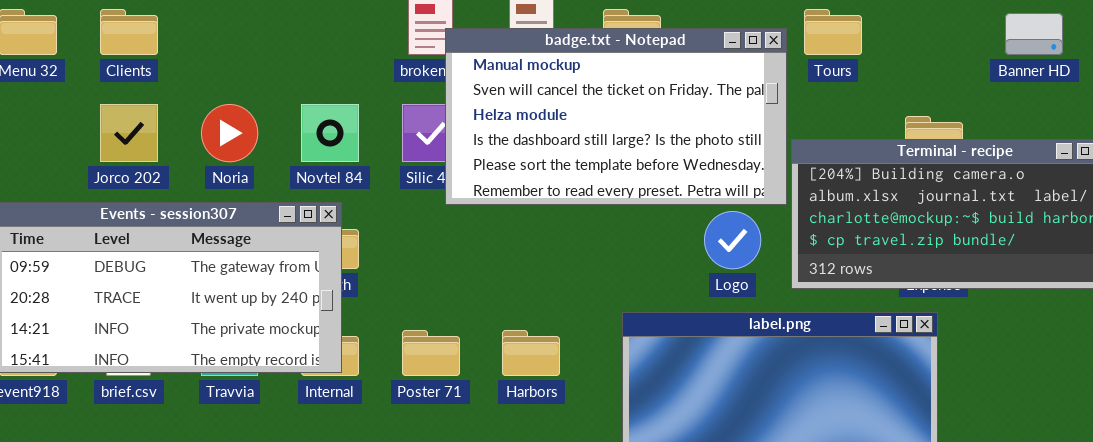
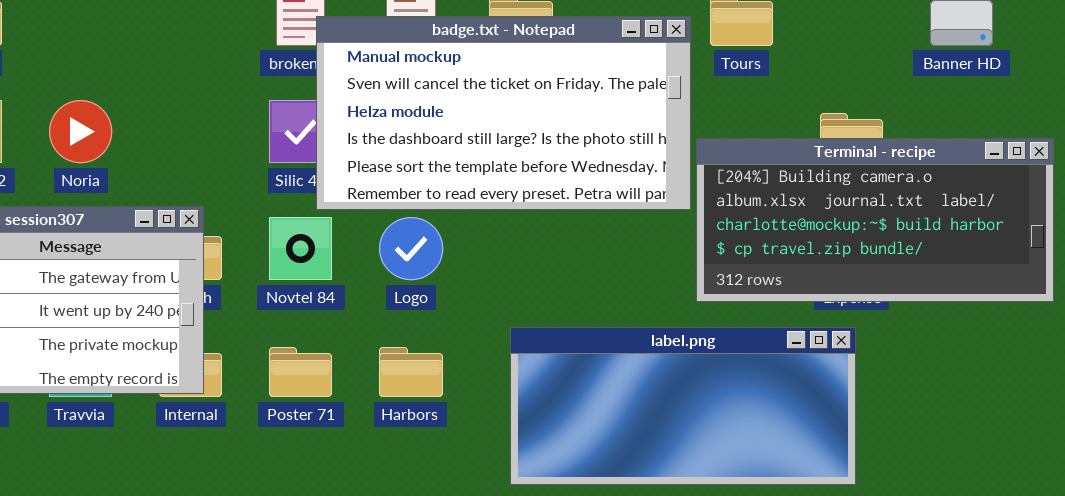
Novtel 84: [301,104,359,162] -> [269,217,332,280], moved
Logo: [704,211,761,269] -> [379,217,443,280], moved

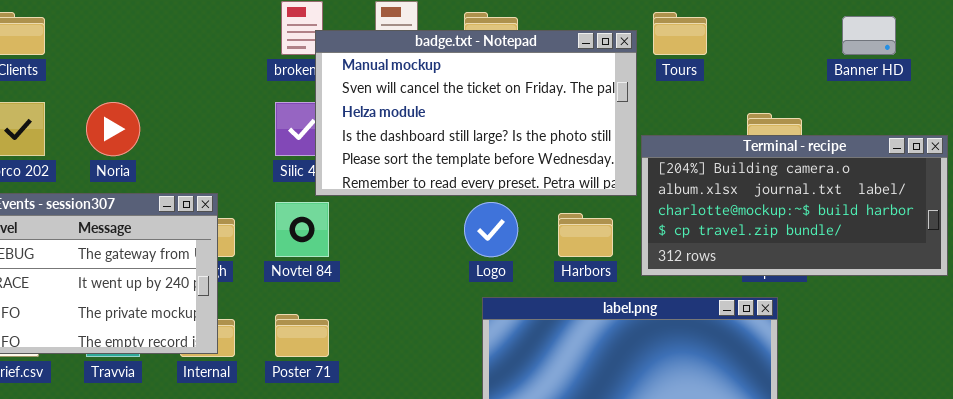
Logo: [379,217,443,280] -> [464,202,518,257], moved
Harbors: [379,347,443,397] -> [558,213,613,257], moved

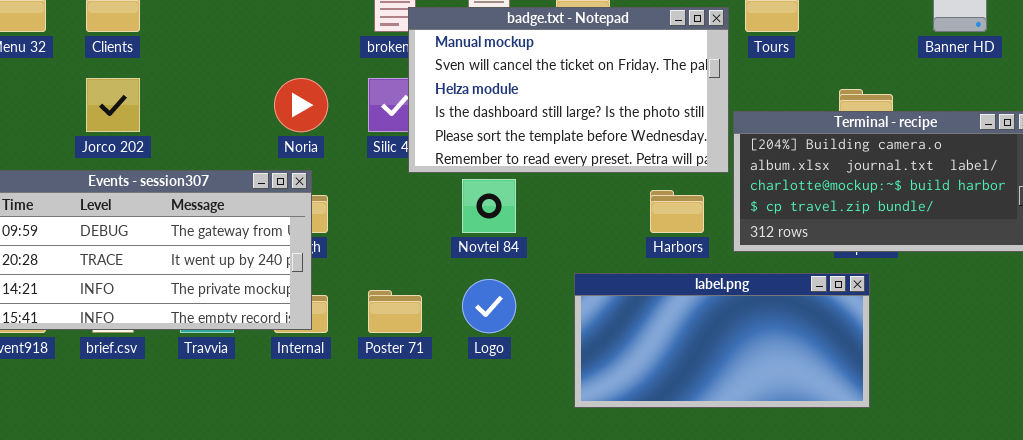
Noria: [86,102,140,156] -> [274,78,328,132], moved
Novtel 84: [275,202,329,257] -> [462,179,516,233], moved
Logo: [464,202,518,257] -> [462,279,516,333], moved

